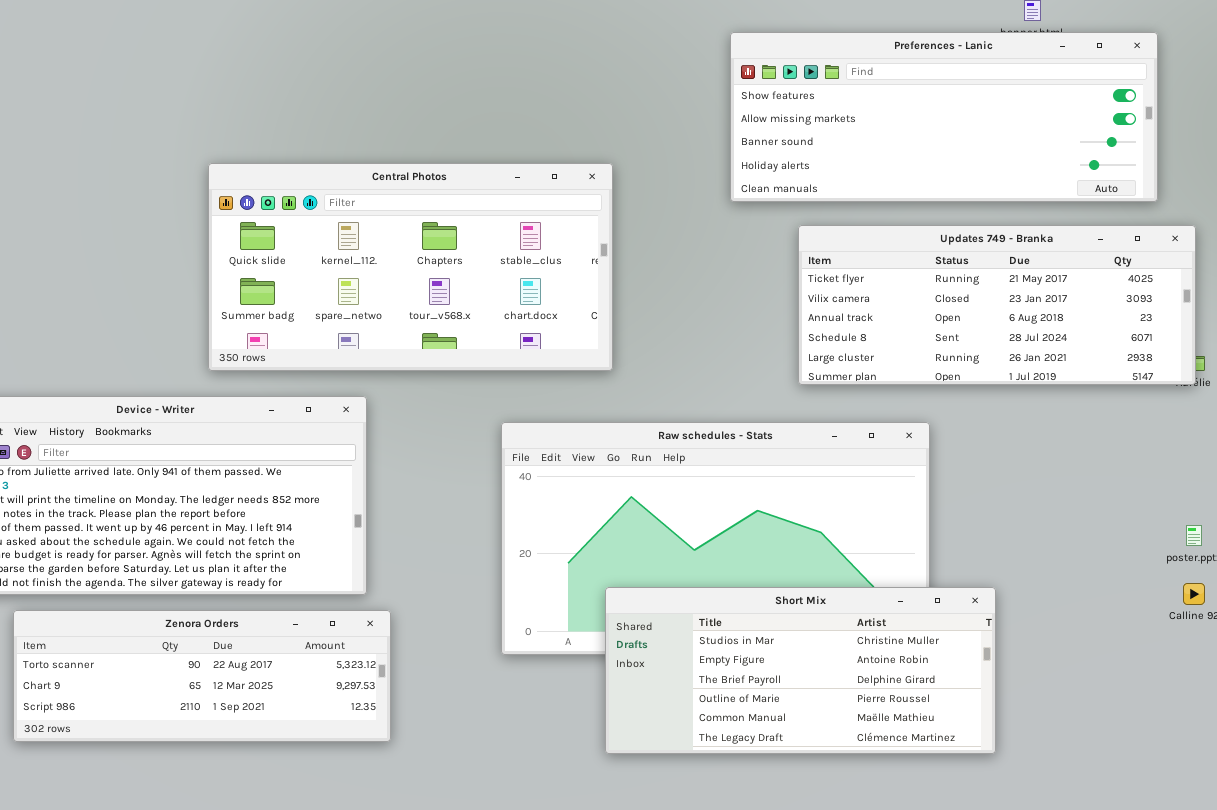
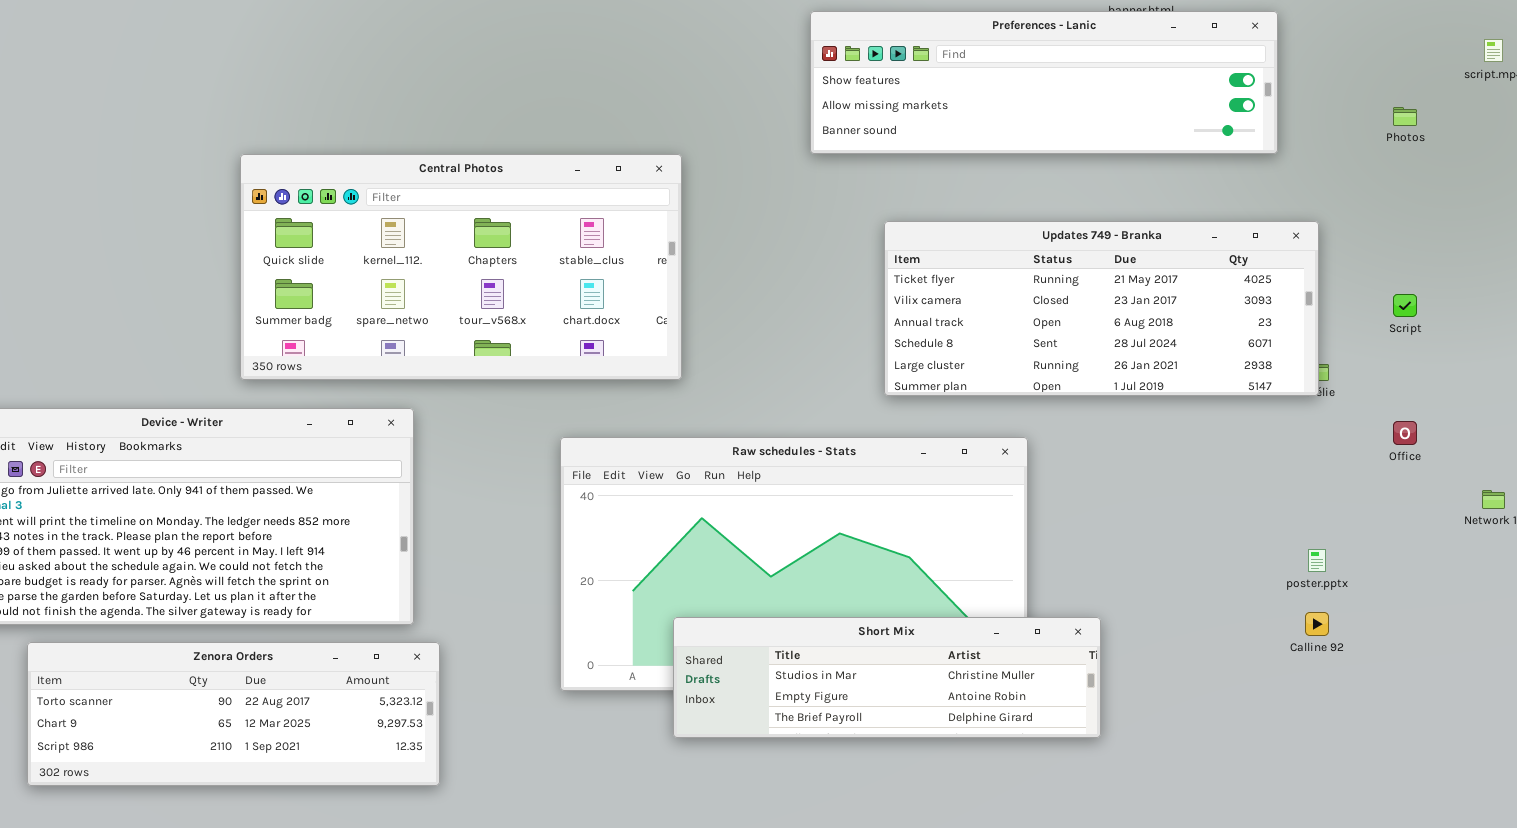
Preferences - Lanic: [730,32,1158,202] -> [810,11,1278,154], resized
Short Mix: [605,587,996,754] -> [673,617,1101,738], resized

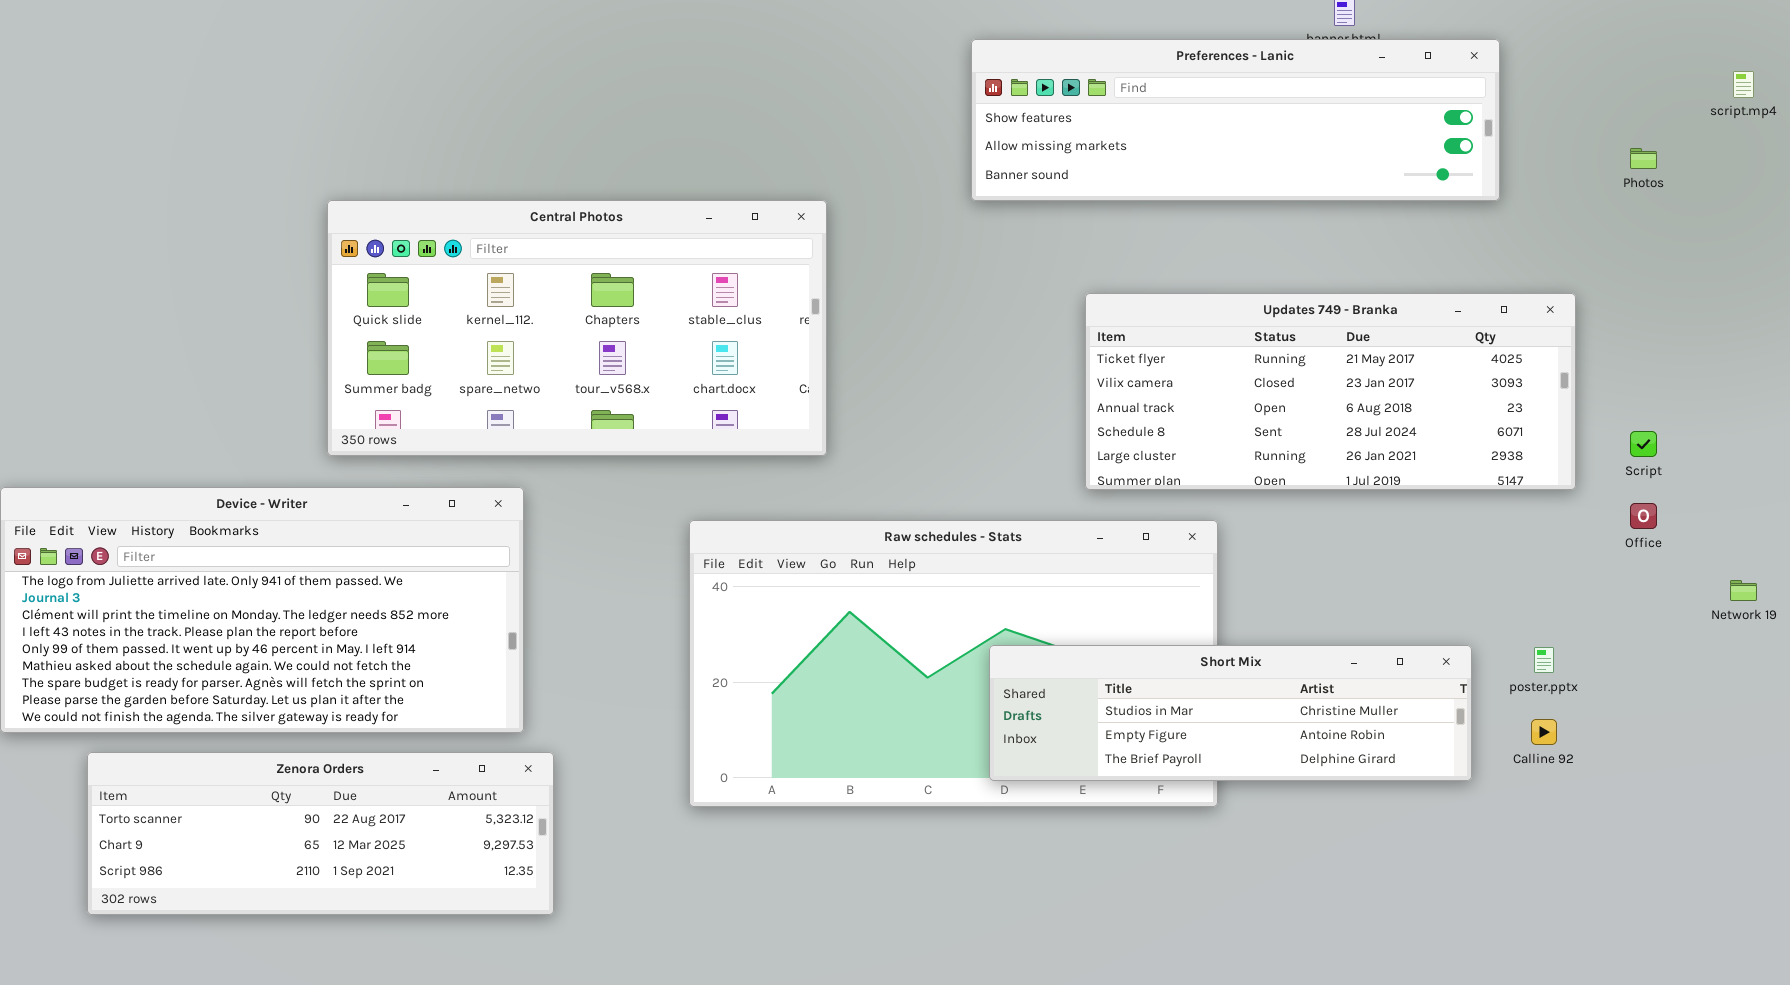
Updates 749 - Branka: [884,221,1319,396] -> [1085,293,1576,490], moved
Script: [1393,294,1417,317] -> [1630,431,1657,457], moved
Short Mix: [673,617,1101,738] -> [989,645,1472,781], moved

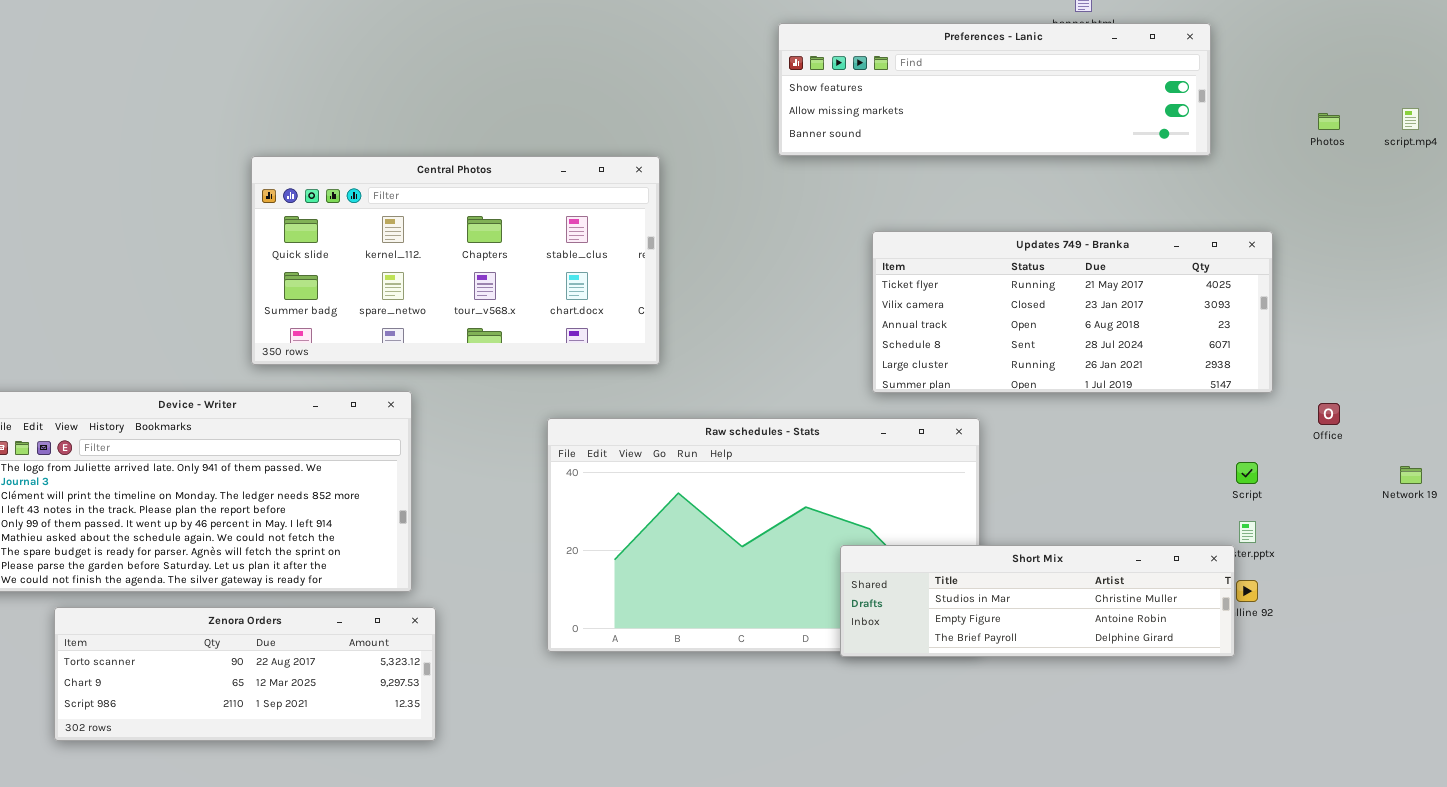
script.mp4: [1733,71,1754,98] -> [1402,108,1419,130], moved
Script: [1630,431,1657,457] -> [1236,462,1258,484], moved
Short Mix: [989,645,1472,781] -> [840,545,1235,657], moved

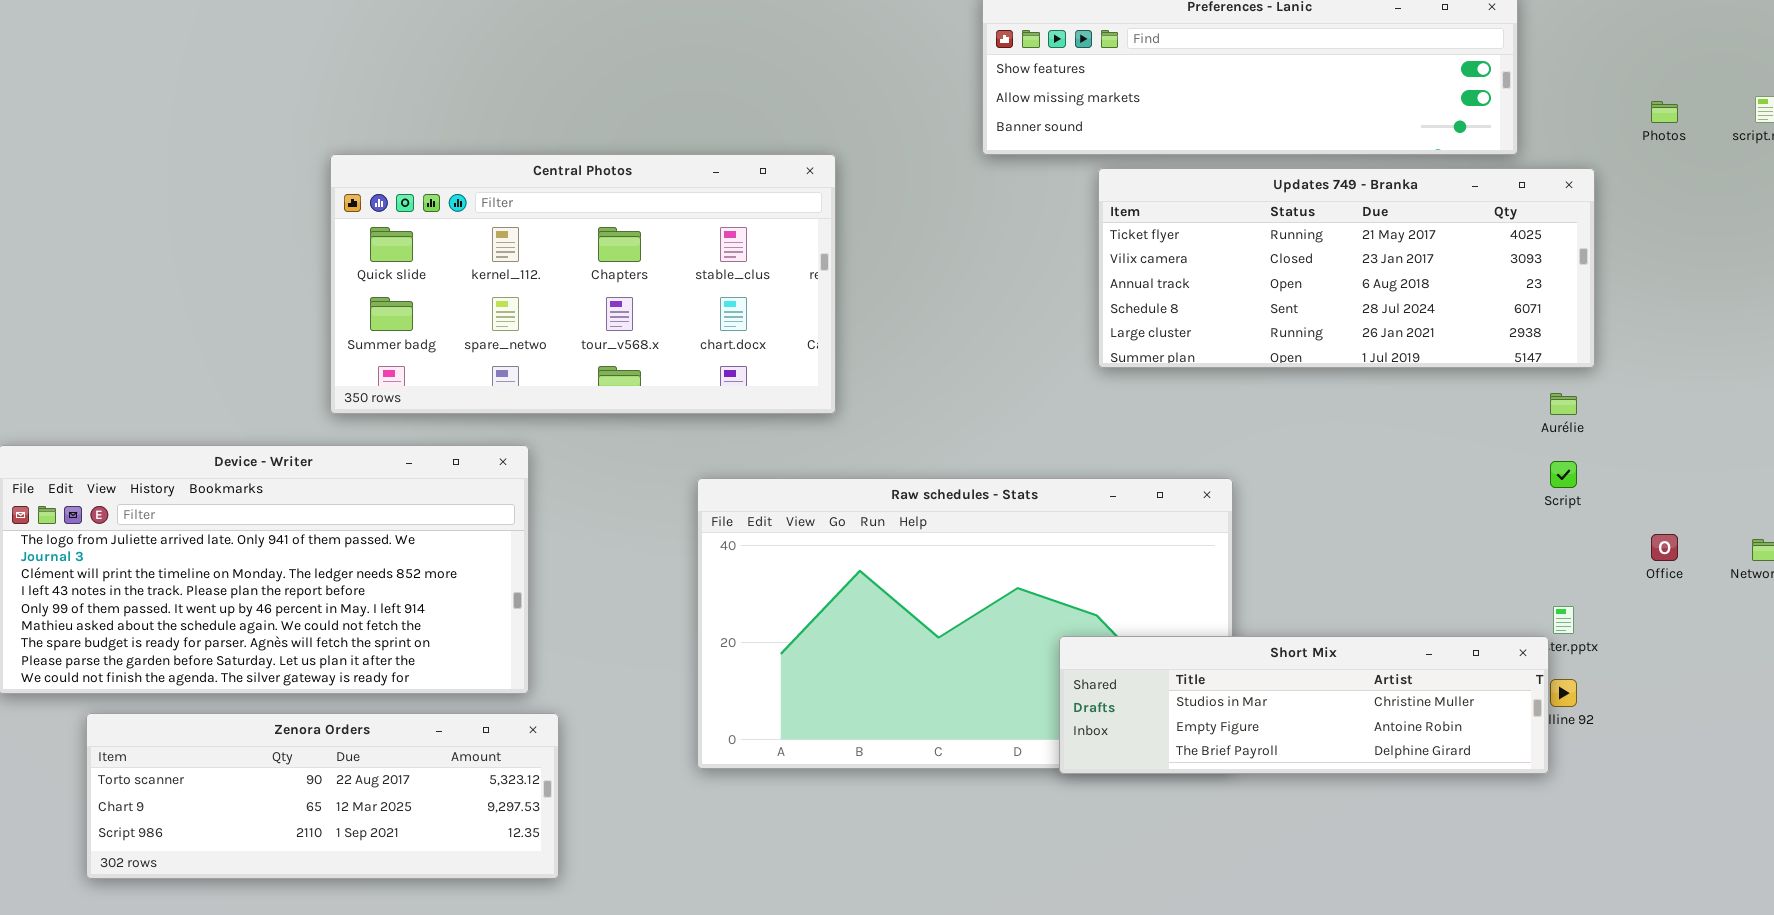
Updates 749 - Branka: [872,231,1273,393] -> [1098,168,1595,368], moved
Office: [1318,403,1340,425] -> [1651,534,1678,561], moved
Script: [1236,462,1258,484] -> [1550,461,1577,488], moved

